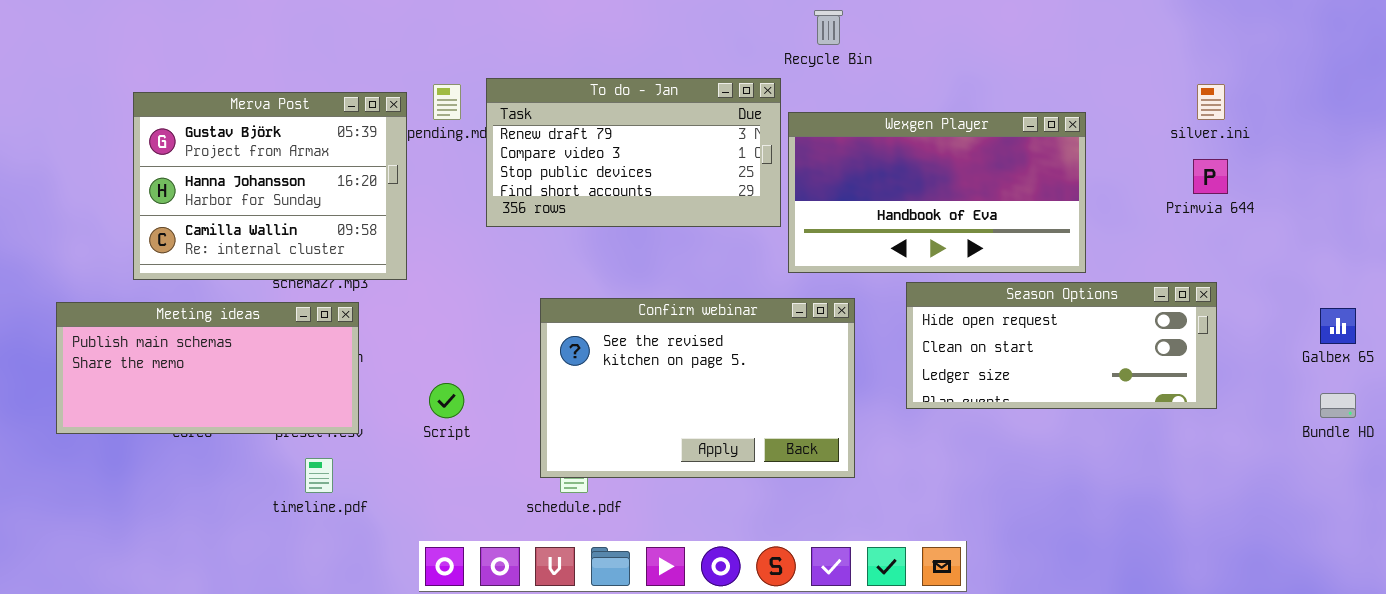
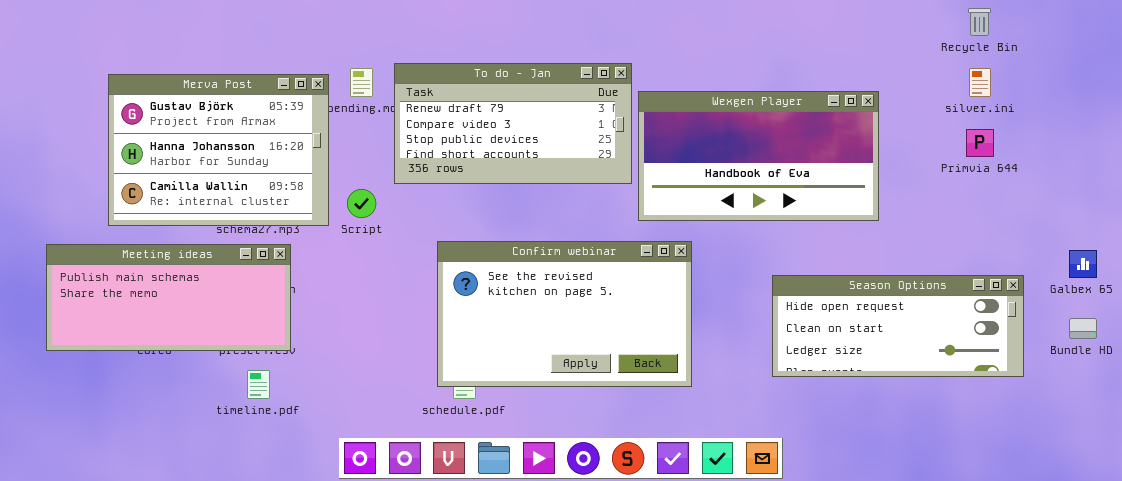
Recycle Bin: [814,10,843,45] -> [968,8,991,36], moved
Season Options: [906,282,1217,409] -> [772,275,1024,377], moved
Script: [429,383,464,418] -> [347,189,376,218], moved

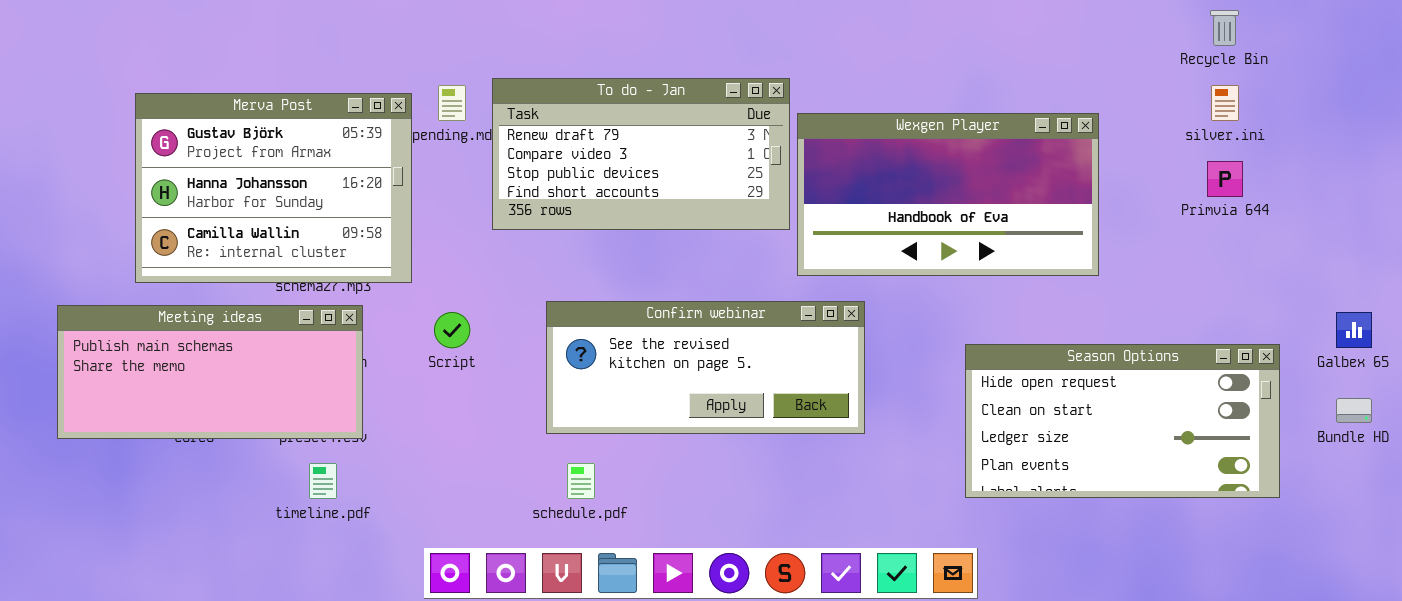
Script: [347,189,376,218] -> [434,312,470,348], moved
Confirm webinar: [437,241,692,387] -> [546,301,865,434], resized
Season Options: [772,275,1024,377] -> [965,344,1280,498], resized

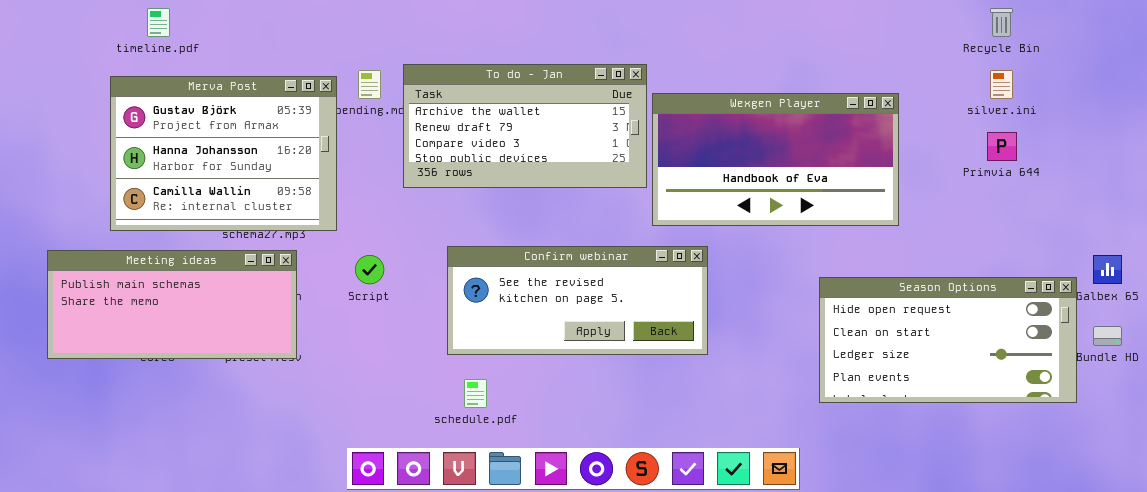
To do - Jan: [492,78,790,230] -> [403,64,647,188], scrolled up 1 row
Season Options: [965,344,1280,498] -> [819,277,1077,403], moved
timeline.pdf: [309,463,337,499] -> [147,8,170,37], moved

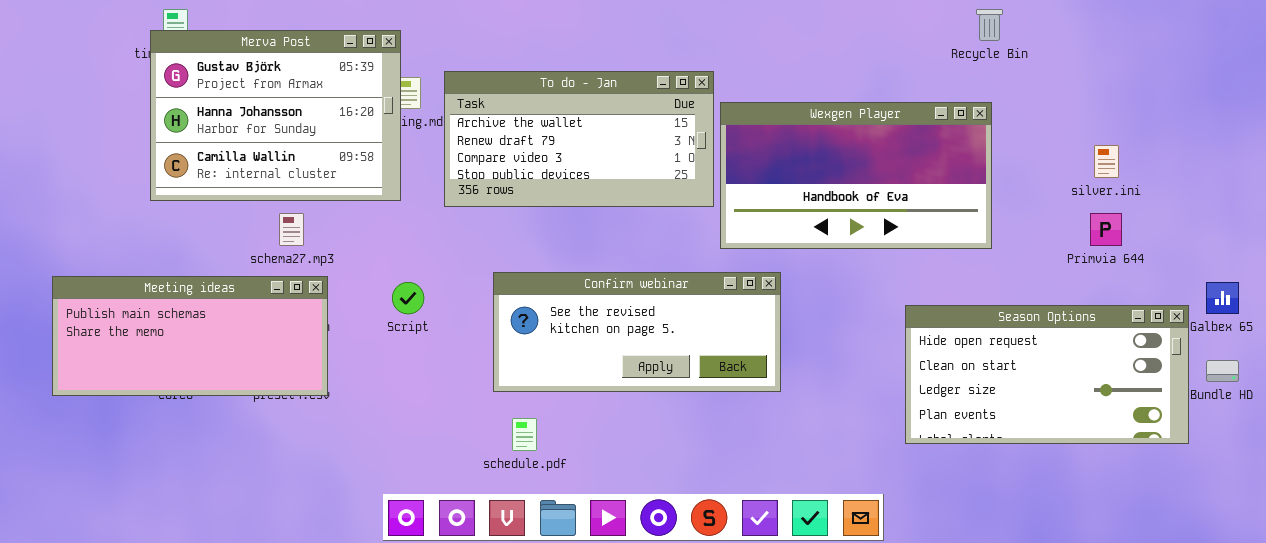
Recycle Bin: [990,8,1013,37] -> [976,9,1003,41], moved
silver.ini: [990,70,1013,99] -> [1094,145,1119,178], moved
Merva Post: [110,76,337,231] -> [150,30,401,201], moved
Primvia 644: [987,132,1017,161] -> [1090,213,1122,246], moved

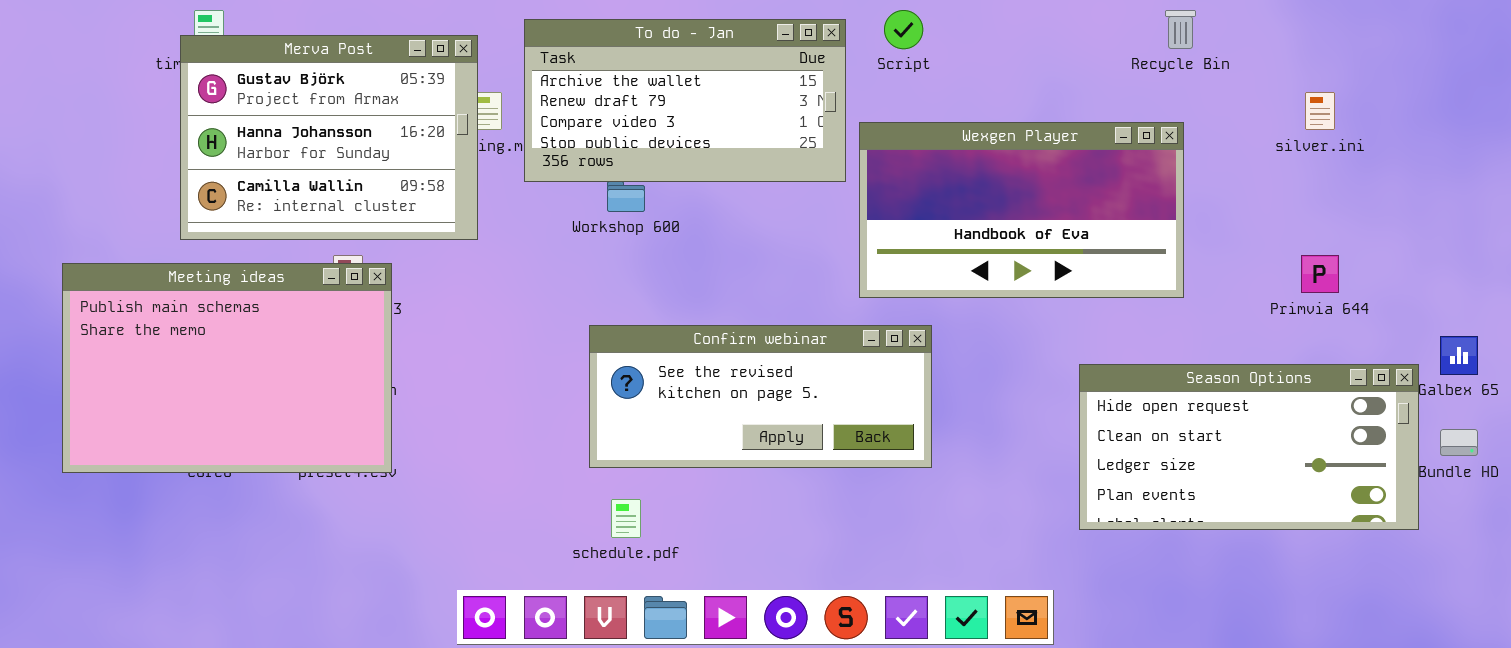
To do - Jan: [444,71,714,207] -> [524,19,846,182], moved
silver.ini: [1094,145,1119,178] -> [1305,92,1335,130], moved
Meeting ideas: [52,276,328,396] -> [62,263,392,473], resized
Script: [392,282,424,314] -> [884,10,923,49], moved

